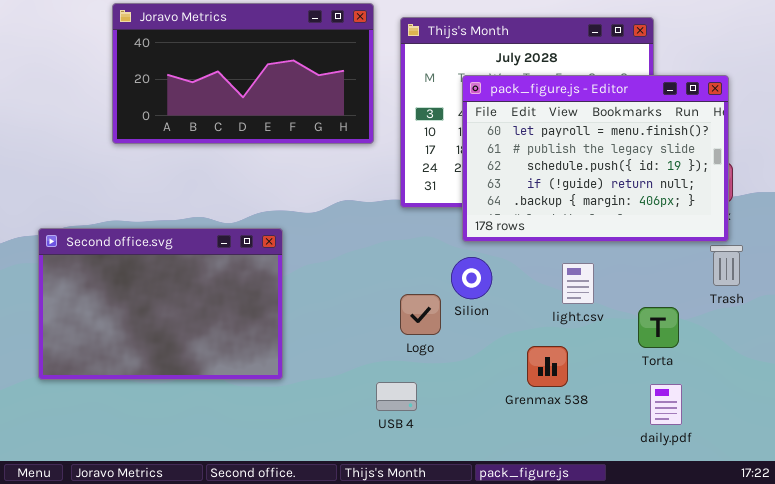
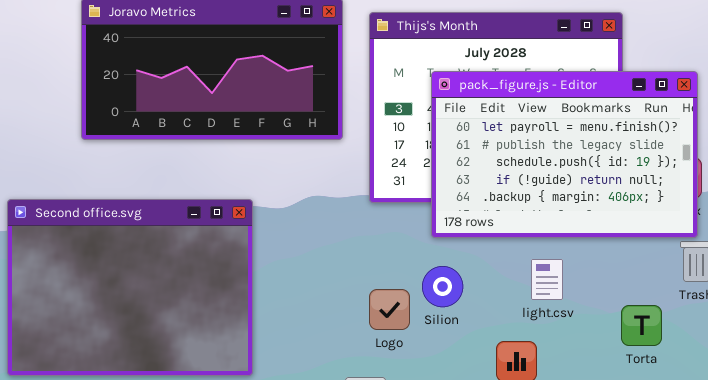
Second office.svg: [38,228,283,380] -> [7,199,253,376], resized
Silion: [451,257,492,299] -> [422,266,463,307], moved
Torta: [638,307,679,348] -> [621,305,662,346], moved

